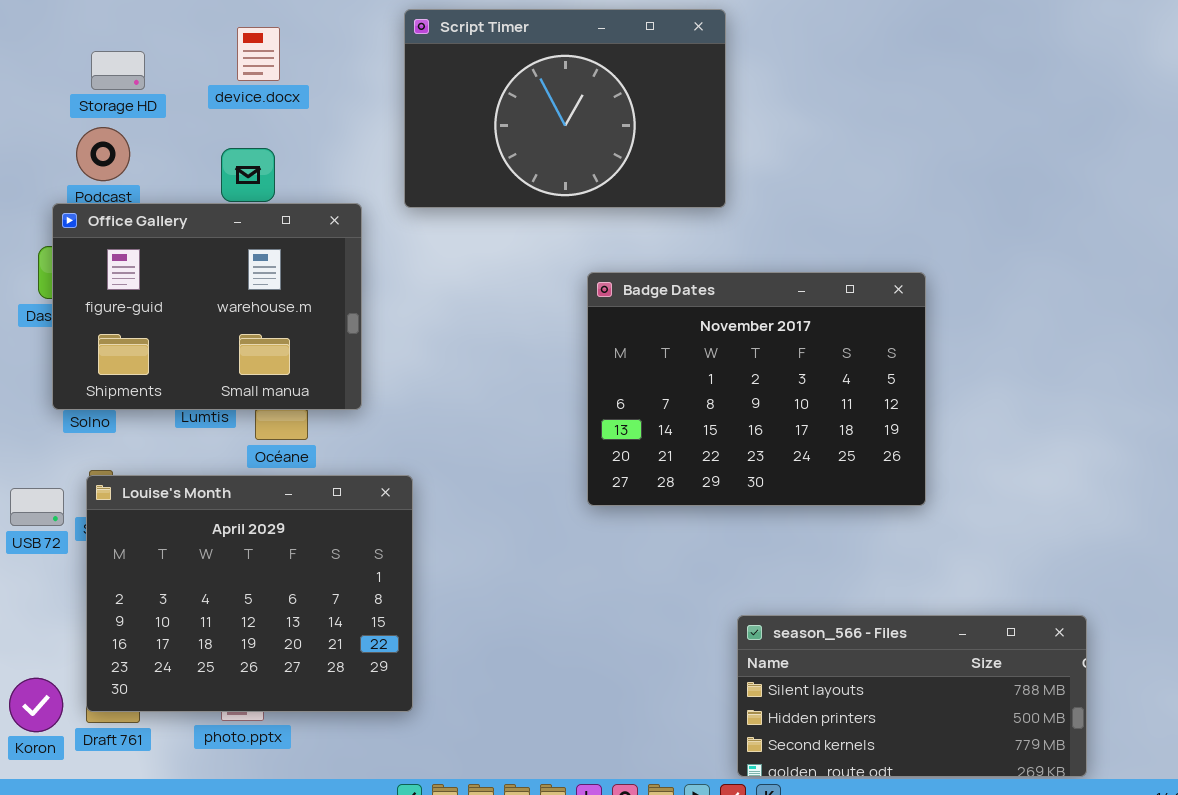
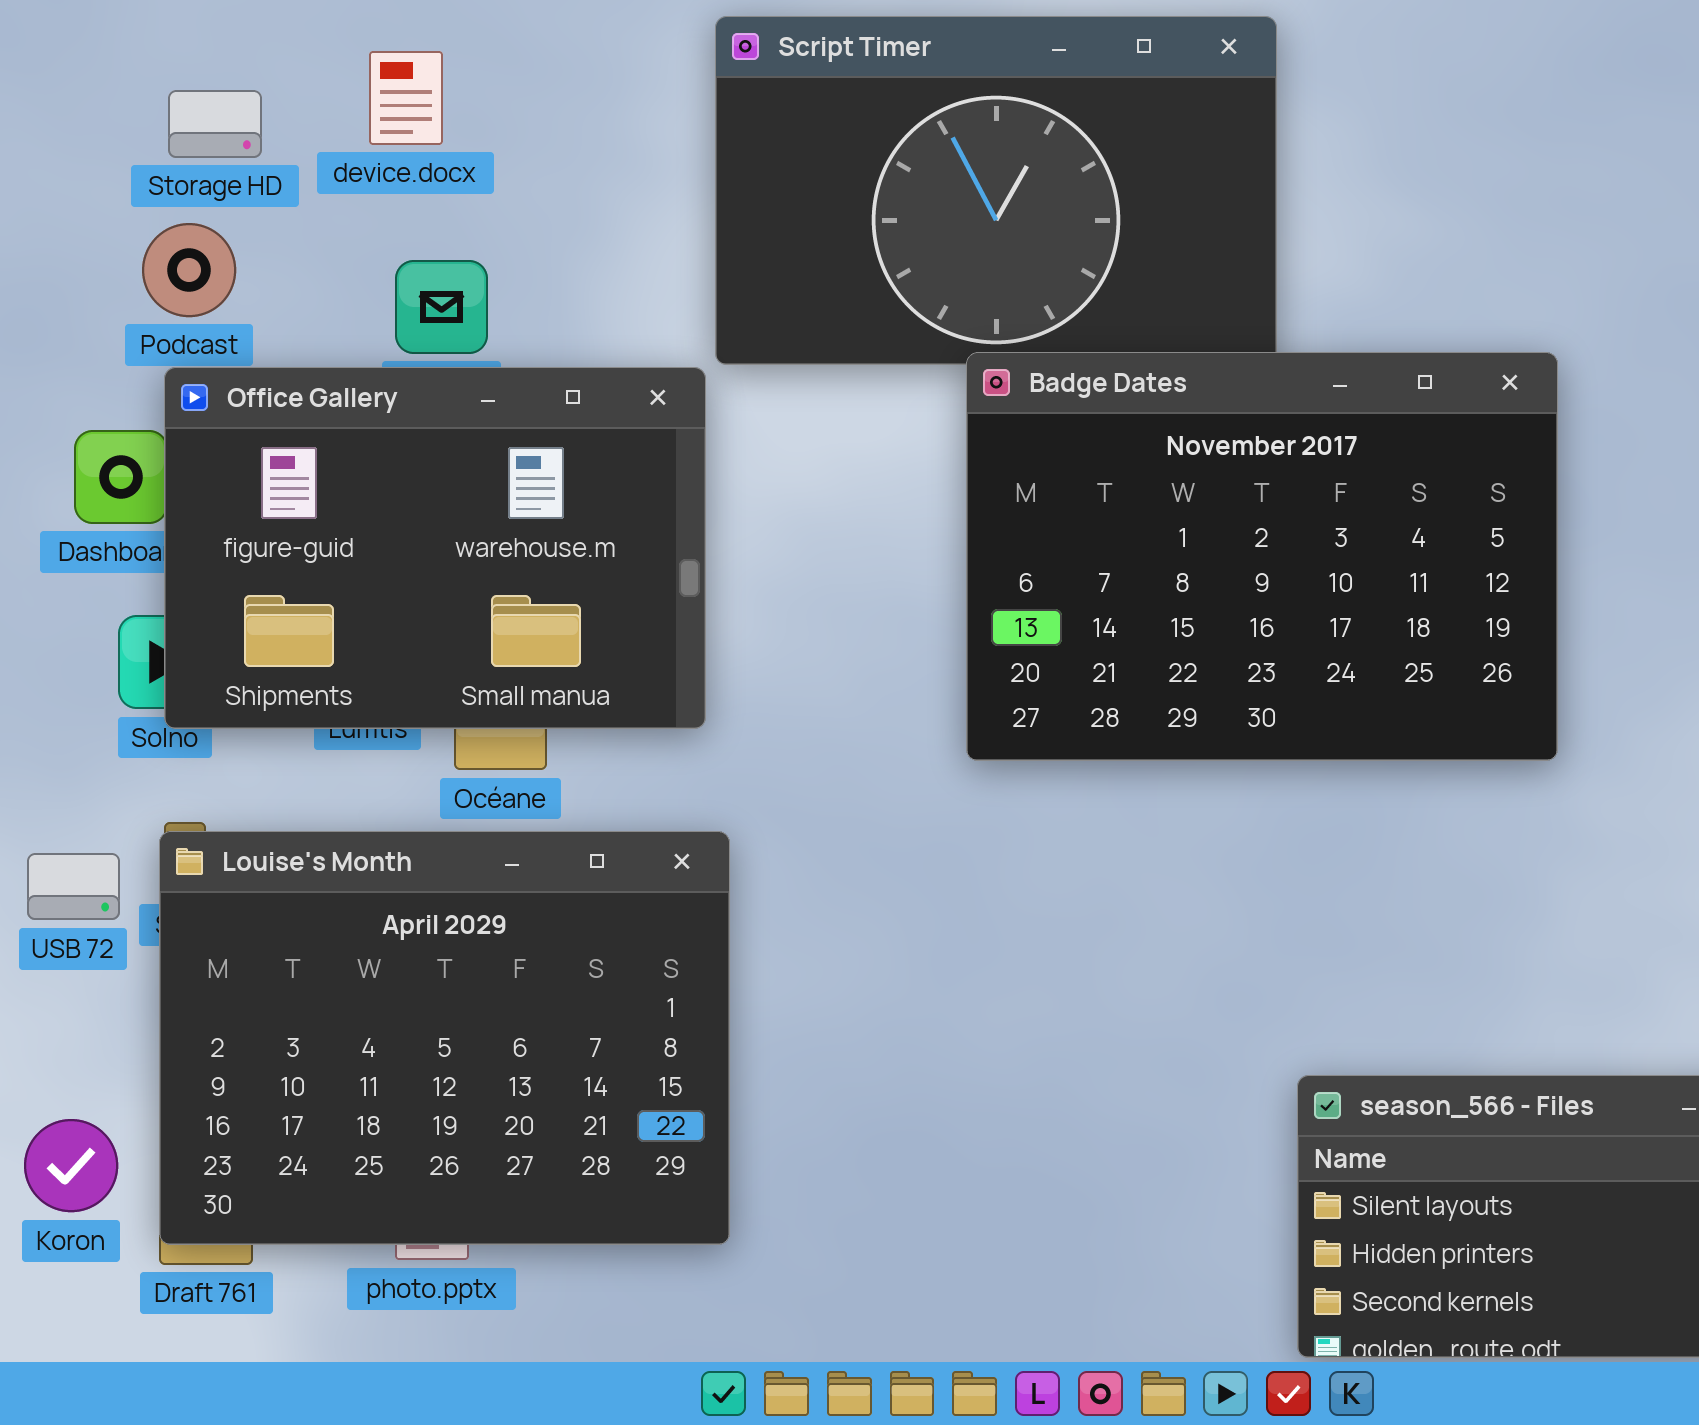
device.docx: [237,27,280,81] -> [369,51,443,145], moved
Office Gallery: [52,203,362,410] -> [164,367,706,729], moved
Badge Dates: [587,272,926,506] -> [966,352,1558,761], moved
Koron: [9,678,63,732] -> [24,1119,118,1212], moved

